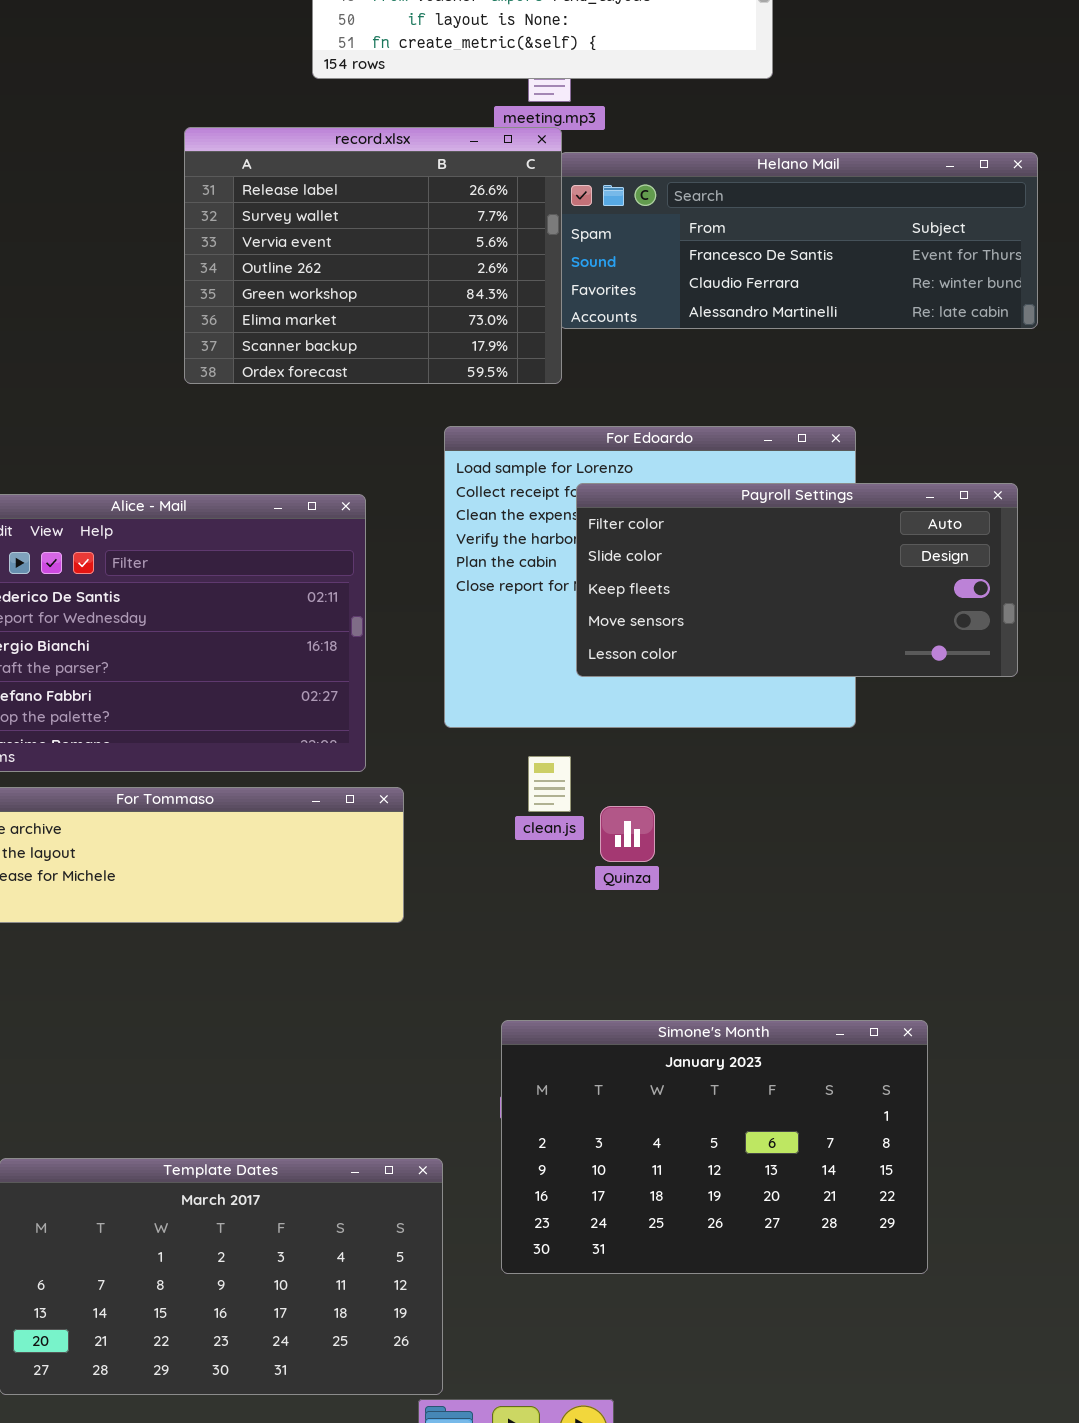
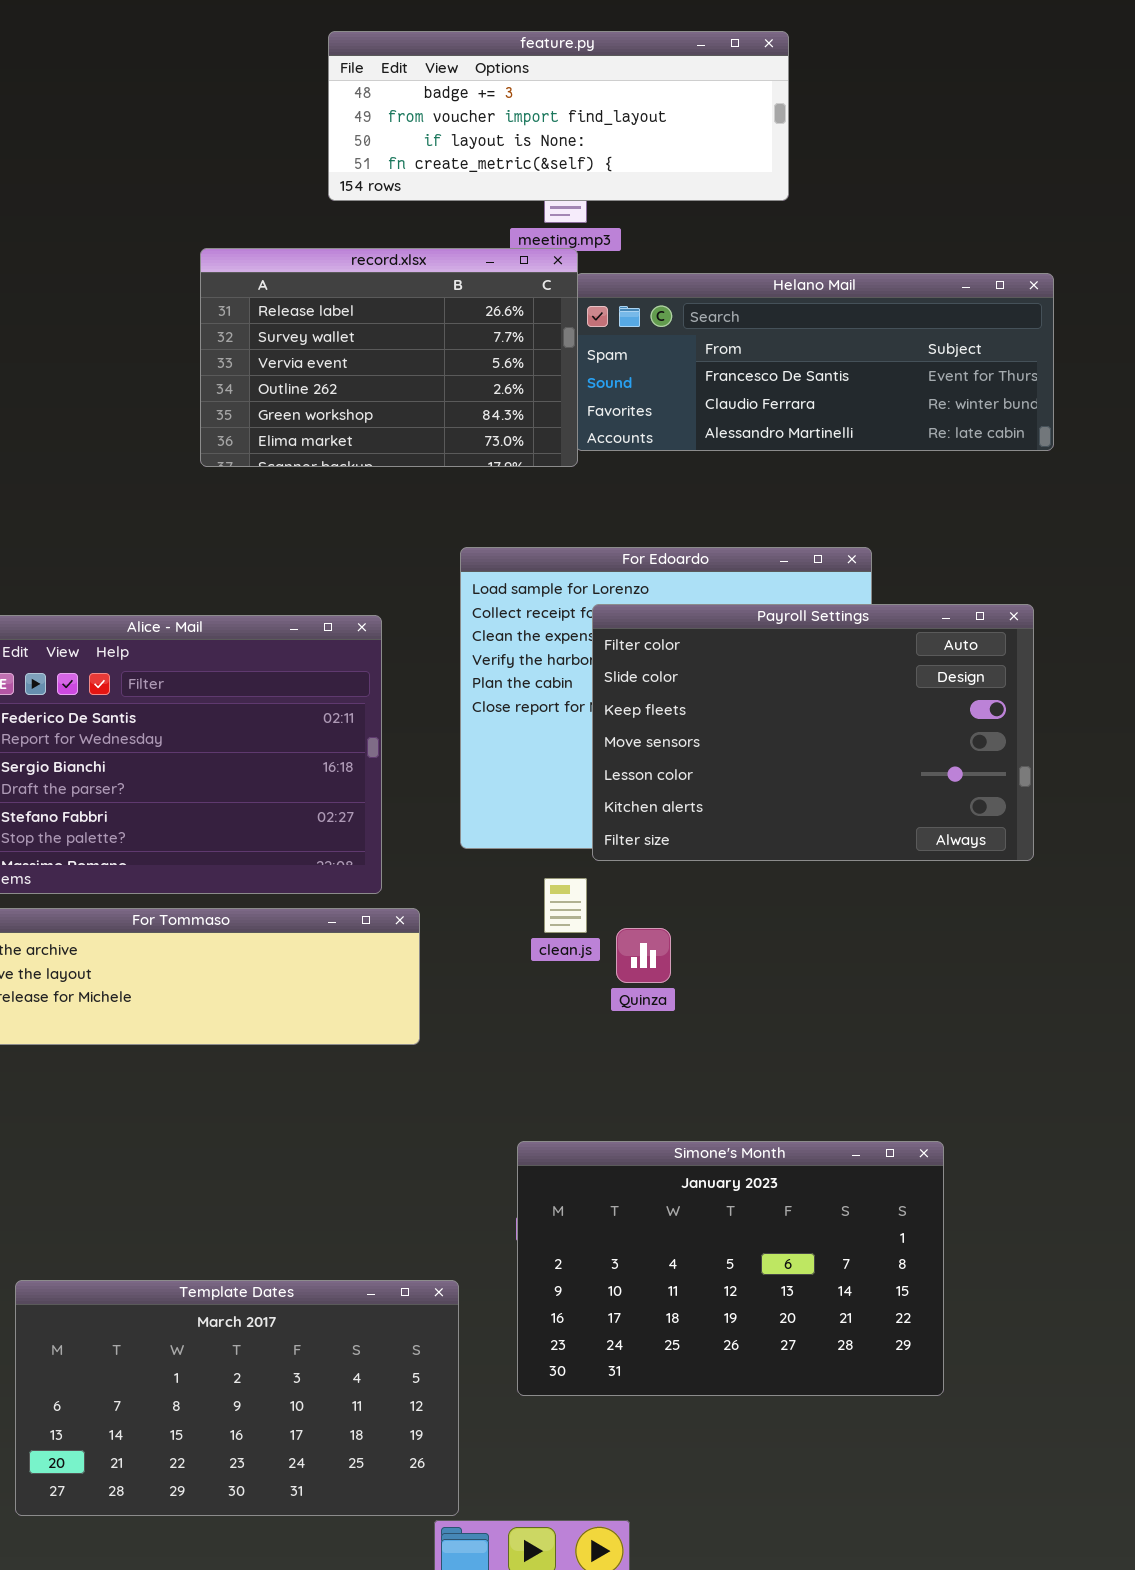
record.xlsx: [184,127,562,384] -> [200,248,578,467], resized
Payroll Settings: [576,483,1018,677] -> [592,604,1034,861], resized

